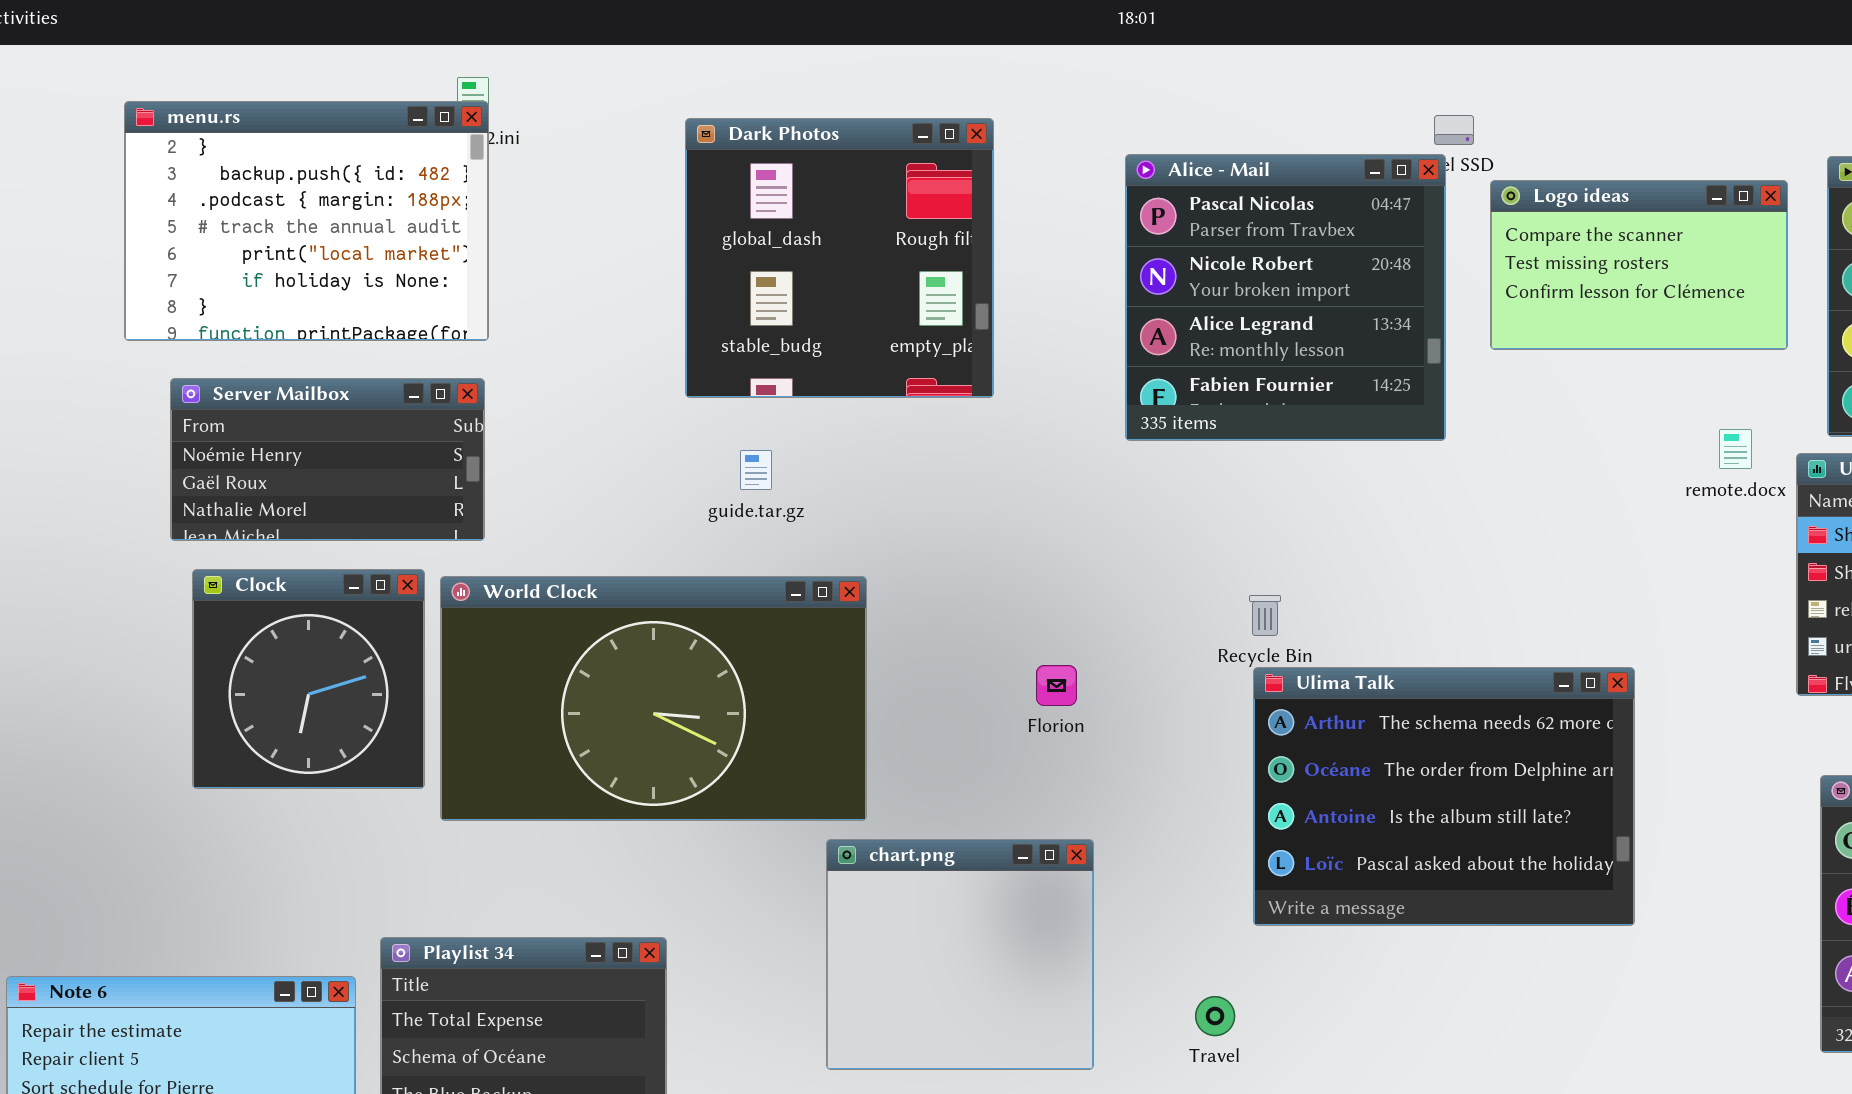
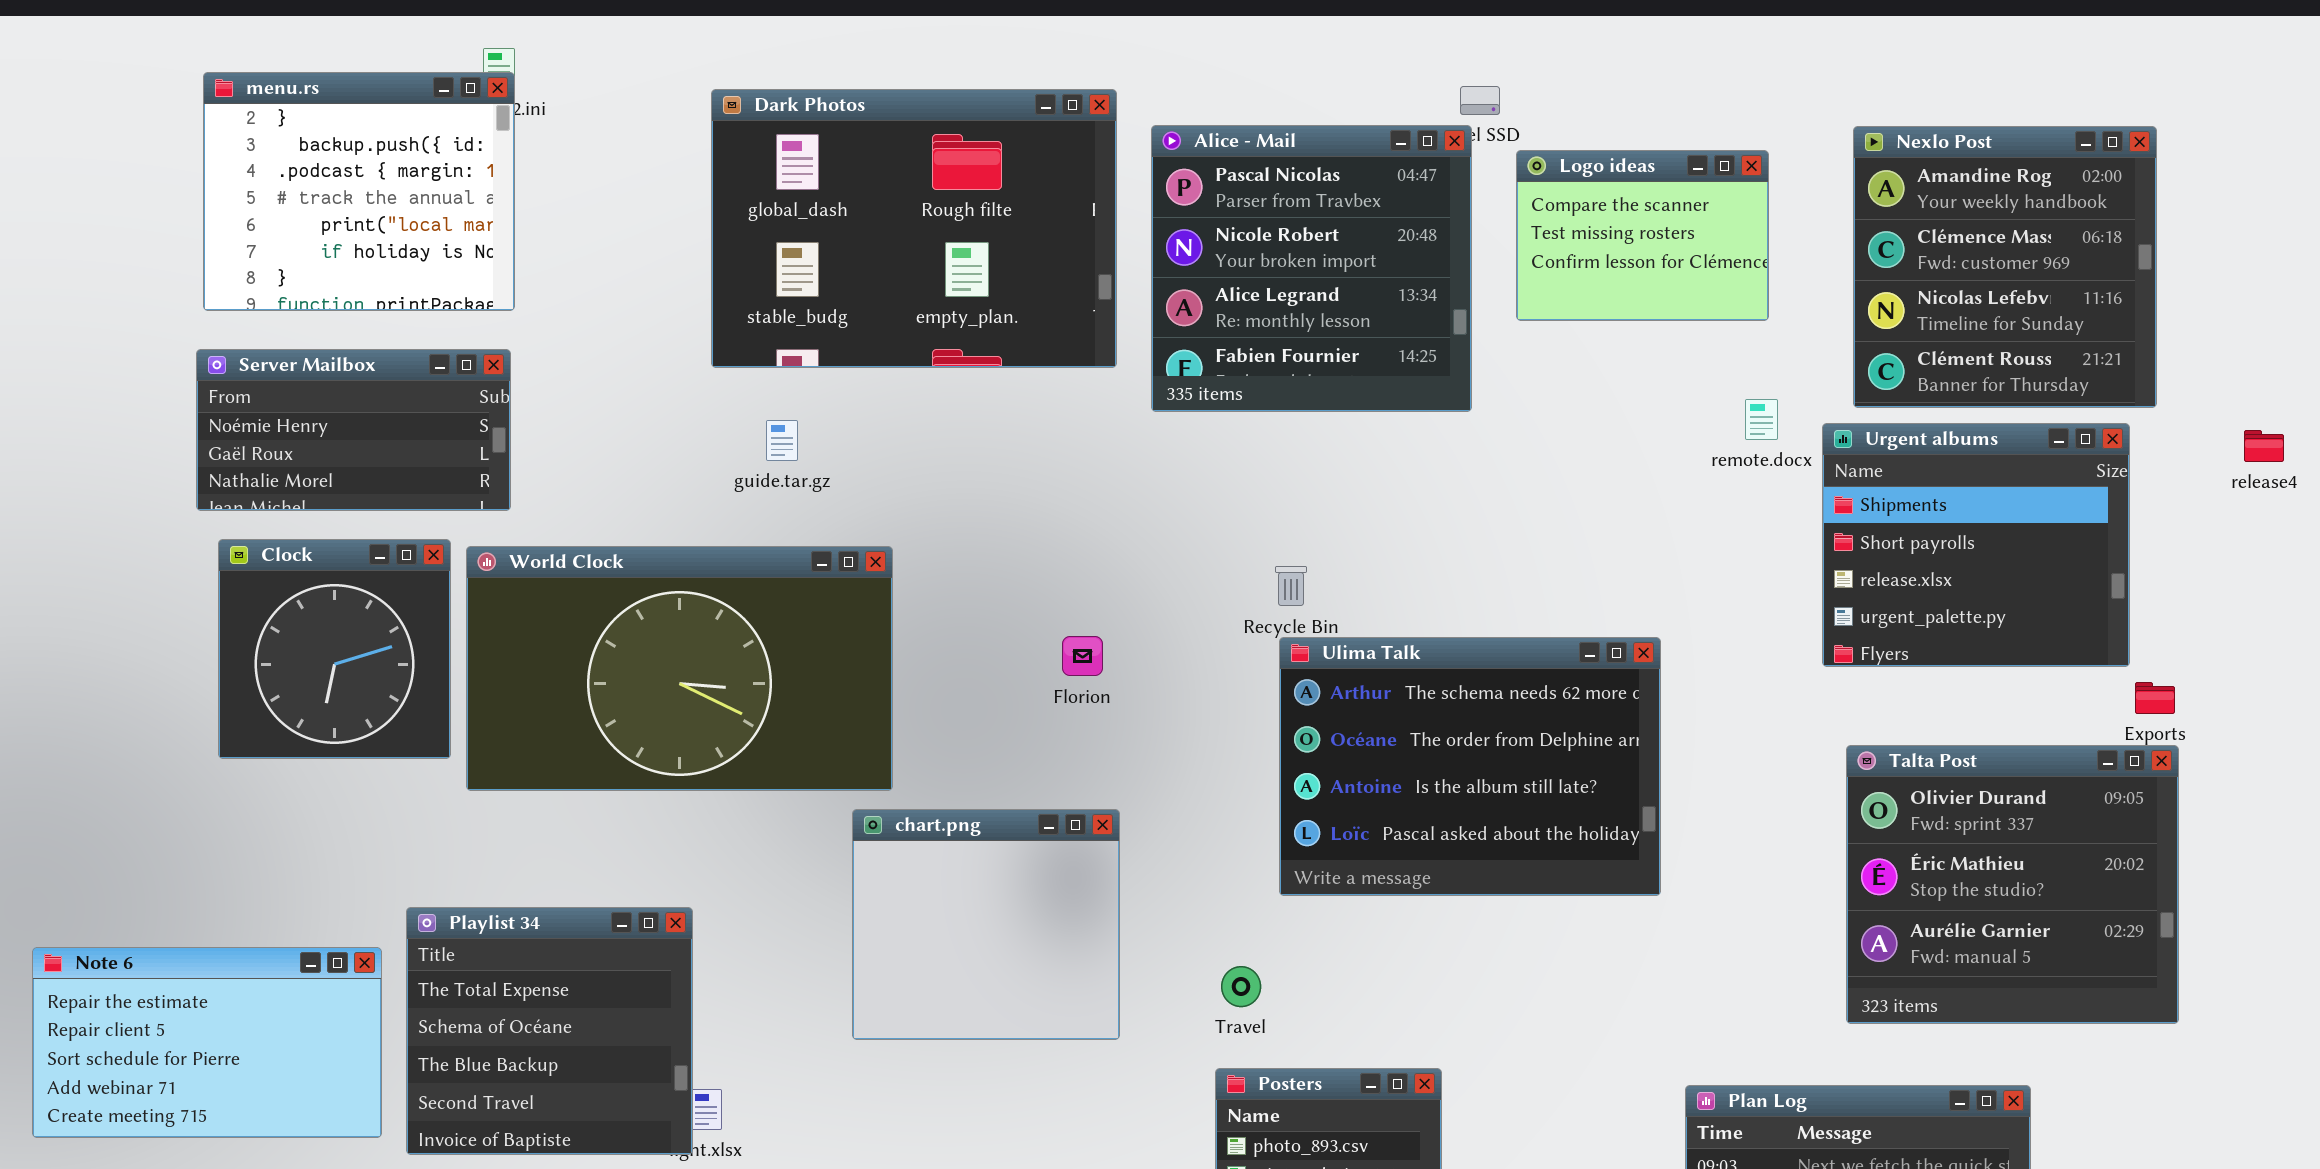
menu.rs: [124,101,489,341] -> [203,72,515,311], resized
Dark Photos: [685,118,994,398] -> [711,89,1117,368], resized
Logo ideas: [1490,180,1788,350] -> [1516,150,1769,321], resized

